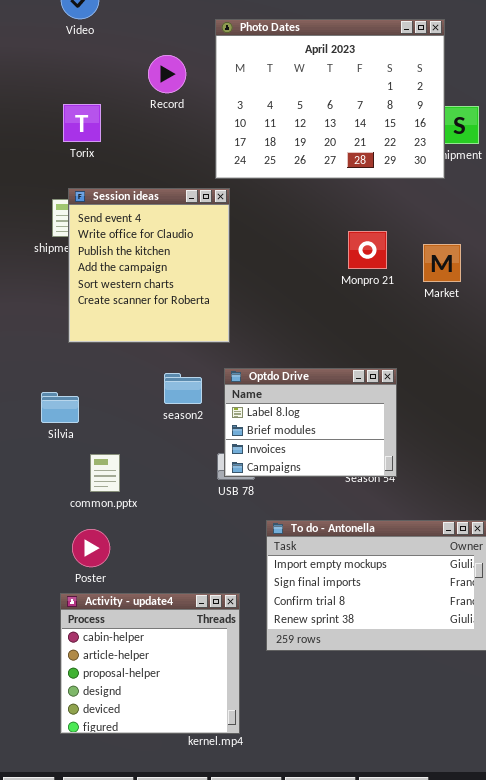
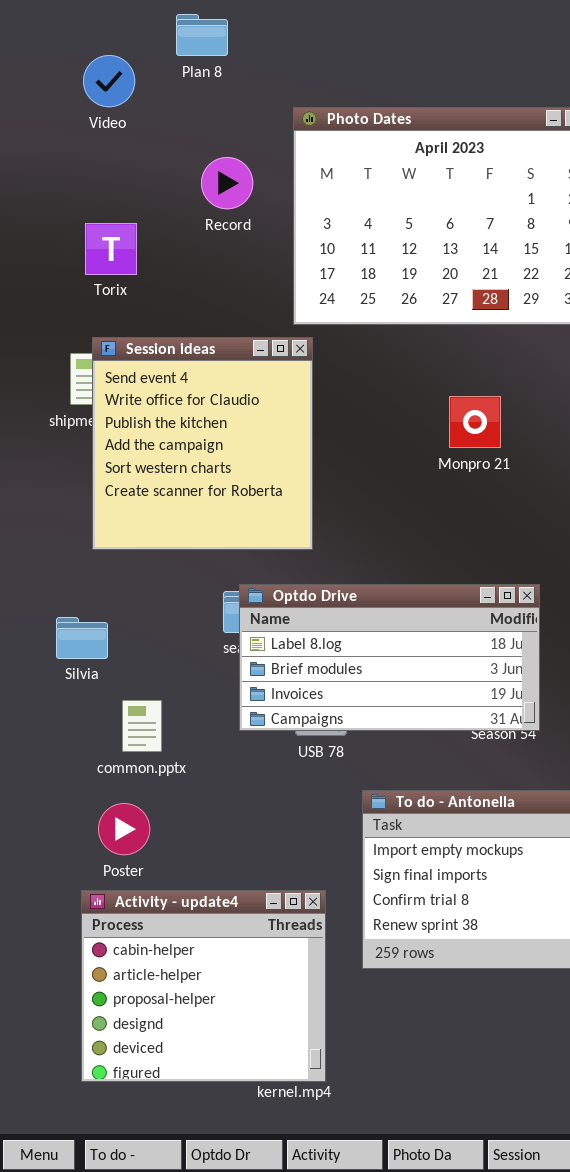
Monpro 21: [348,231,387,269] -> [449,396,501,448], moved
Optdo Drive: [224,368,397,477] -> [239,584,540,731], resized

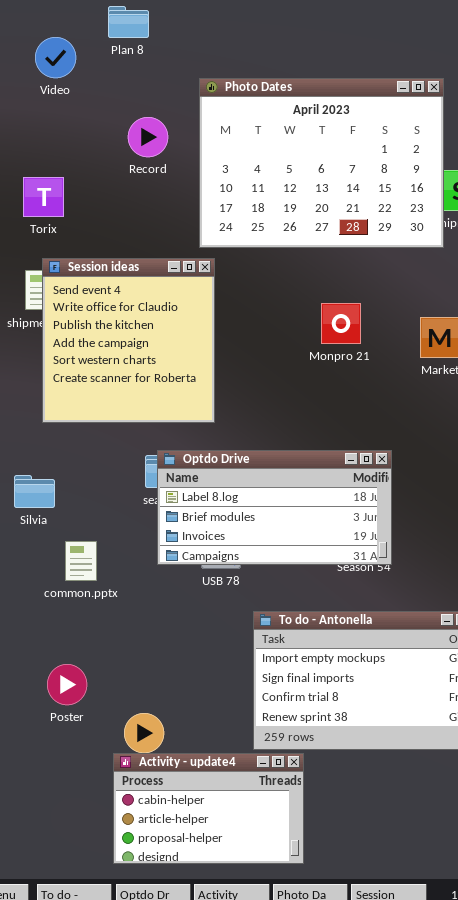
Torix: [85,223,137,275] -> [23,177,64,217], moved
Poster: [98,803,150,855] -> [47,664,87,705], moved
Activity - update4: [81,890,326,1082] -> [113,753,304,864], moved, resized

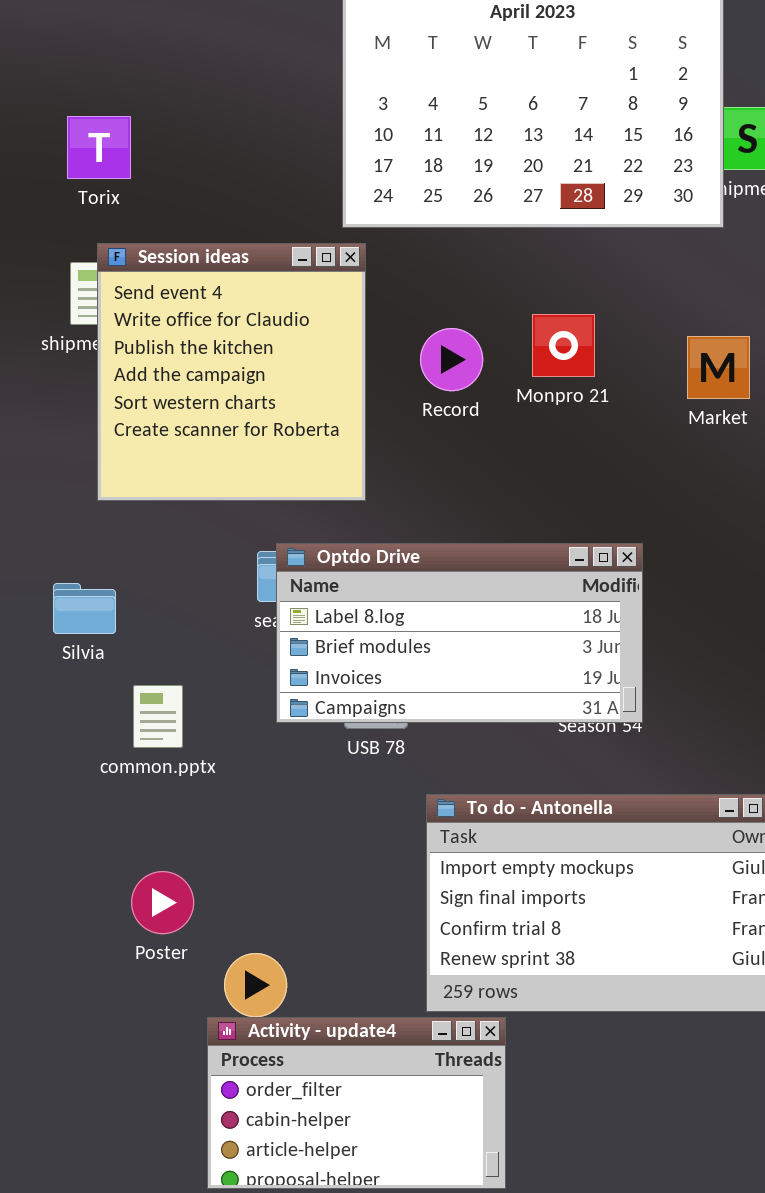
Record: [128,117,168,157] -> [420,328,483,391], moved
Poster: [47,664,87,705] -> [131,871,194,934], moved
Activity - update4: [113,753,304,864] -> [207,1017,506,1189], scrolled up 1 row

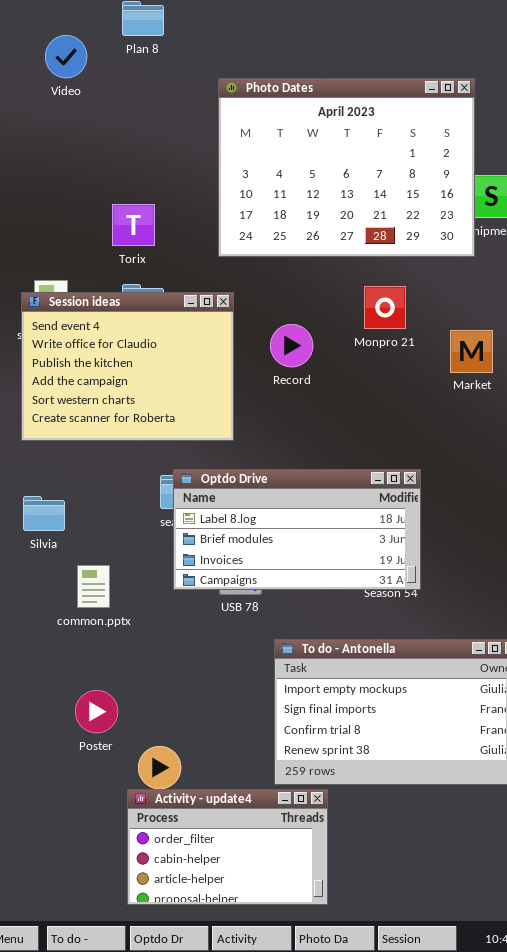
Torix: [67,116,131,179] -> [112,204,155,246], moved
Session ideas: [97,243,366,501] -> [21,292,234,441], resized
Monpro 21: [532,314,595,377] -> [364,286,406,329], moved

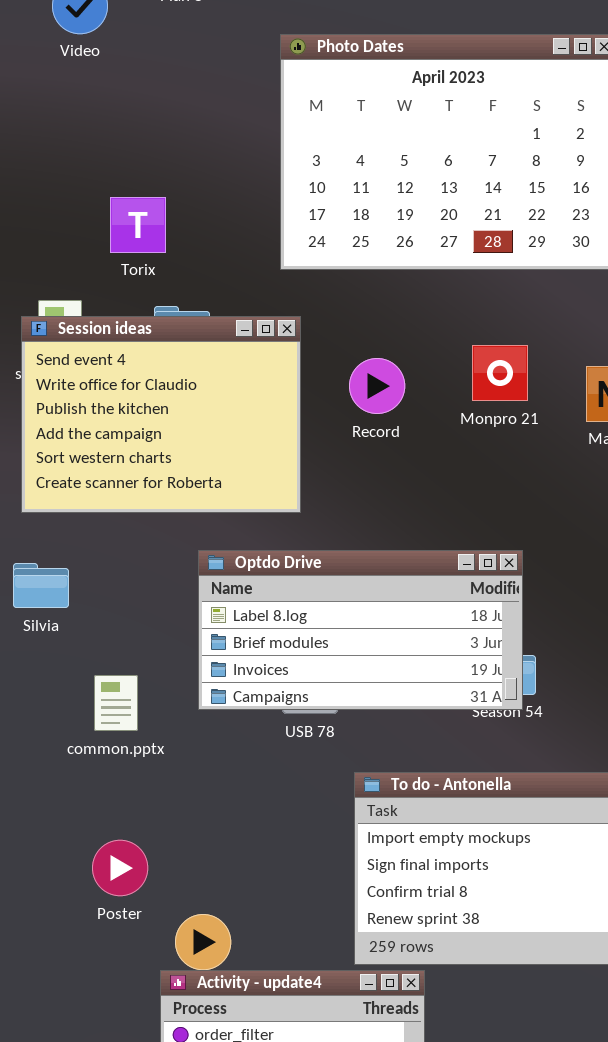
Torix: [112,204,155,246] -> [110,197,166,253], moved
Monpro 21: [364,286,406,329] -> [472,345,528,401], moved
Optdo Drive: [173,469,421,590] -> [198,550,523,710], moved
Silvia: [23,496,65,531] -> [13,563,69,608], moved

